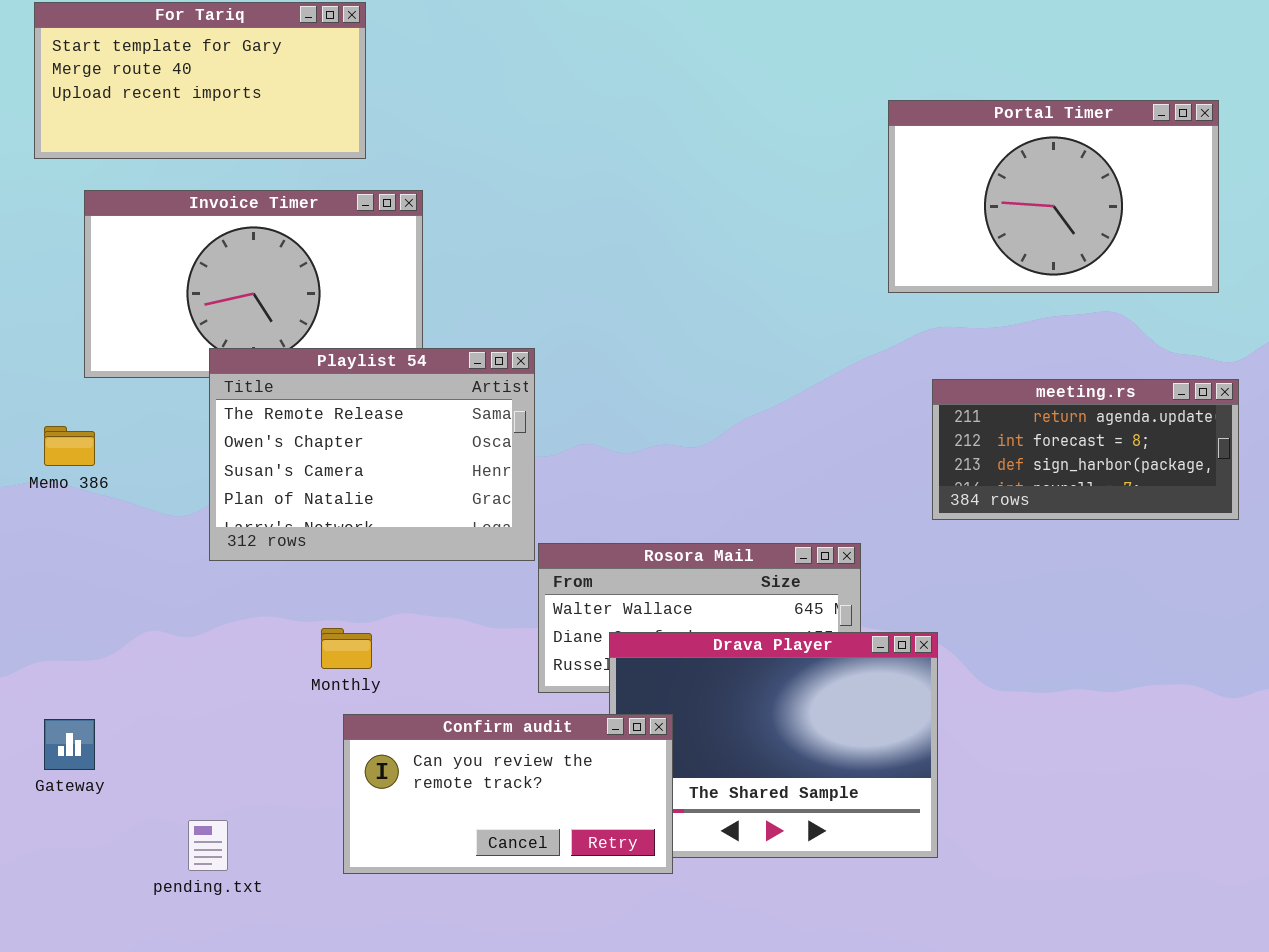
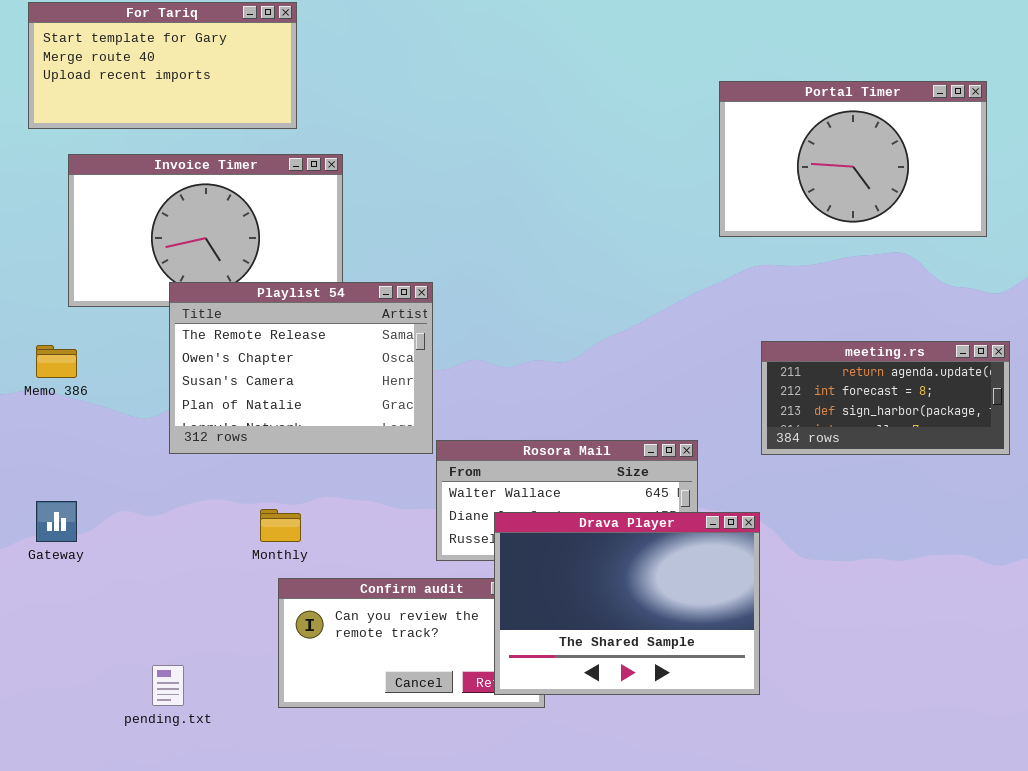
meeting.rs: [932,379,1239,520] -> [761,341,1010,455], moved
Drava Player: [609,632,938,858] -> [494,512,760,695], raised
Gateway: [44,719,95,770] -> [36,501,77,542], moved

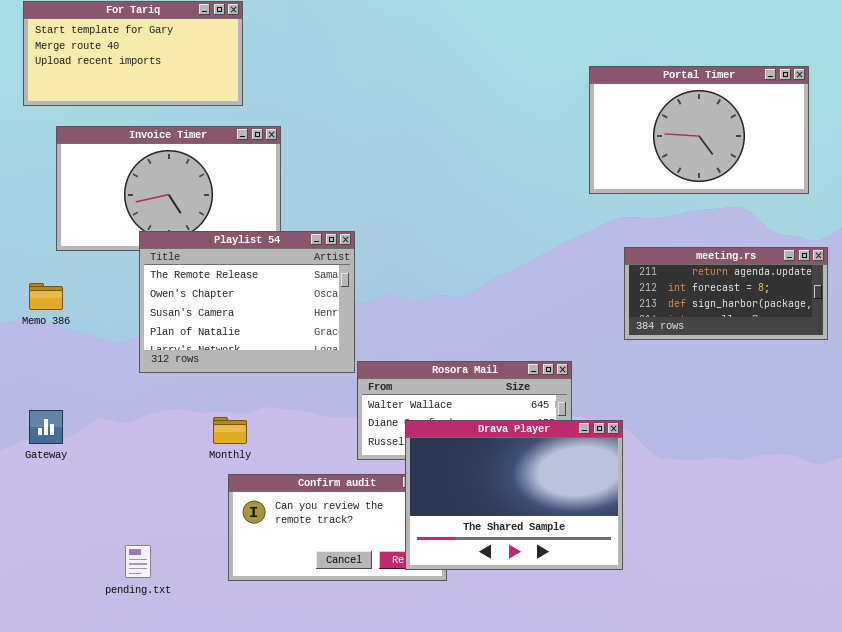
meeting.rs: [761,341,1010,455] -> [624,247,828,340], moved

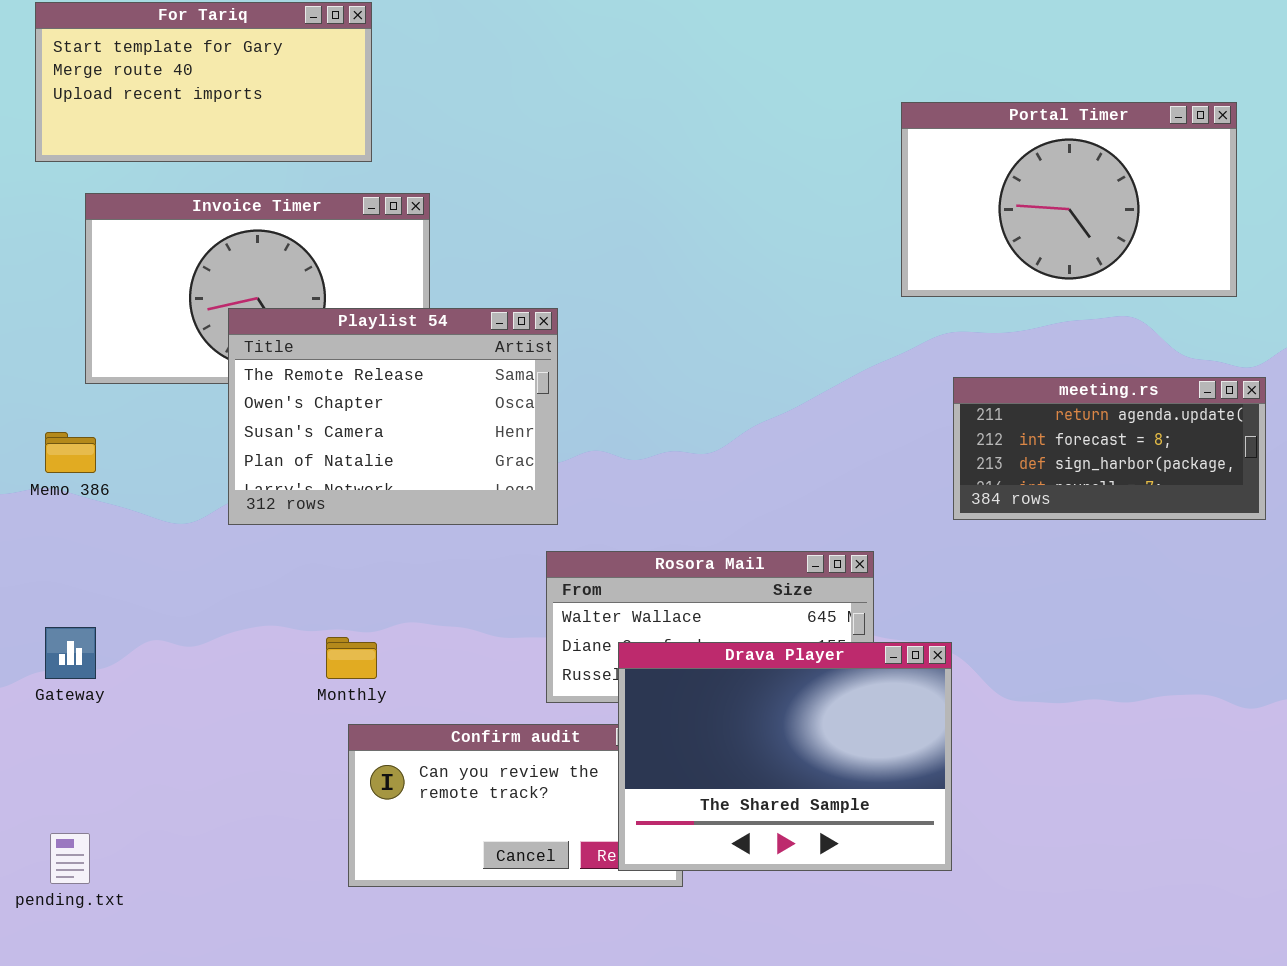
Playlist 54: [139,231,355,373] -> [228,308,558,525], moved
pending.txt: [125,545,151,578] -> [50,833,90,884], moved

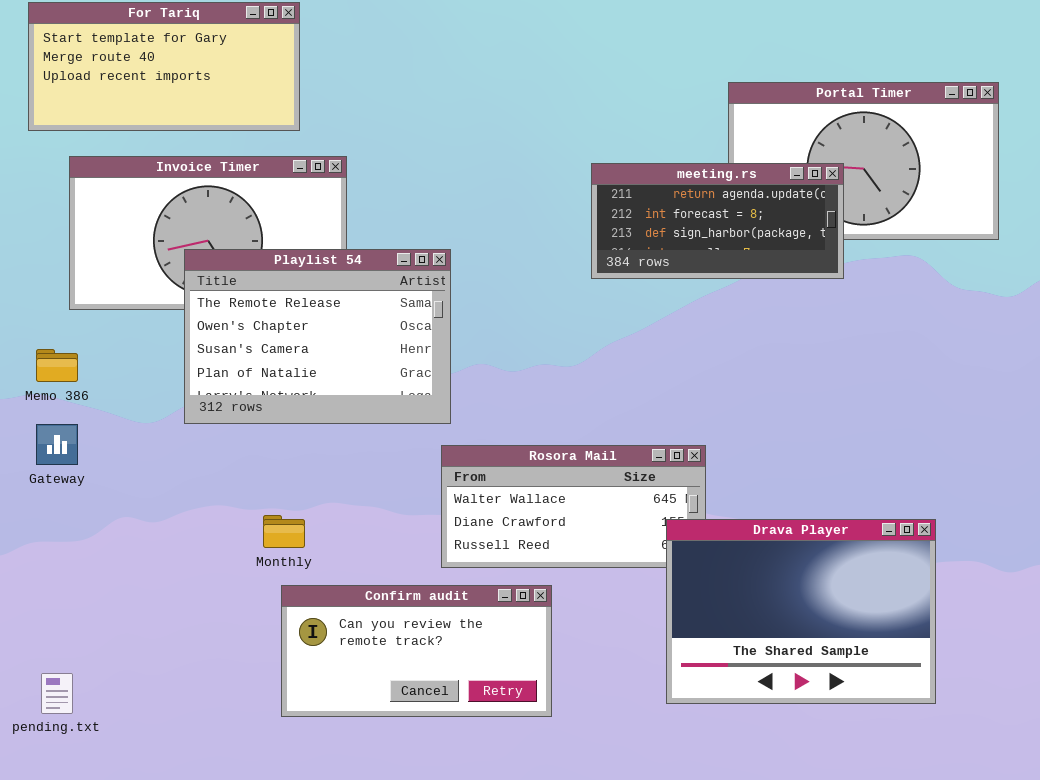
meeting.rs: [953,377,1266,520] -> [591,163,844,279], moved
Gateway: [45,627,96,679] -> [36,424,78,465], moved
Drava Player: [618,642,952,871] -> [666,519,936,704], moved

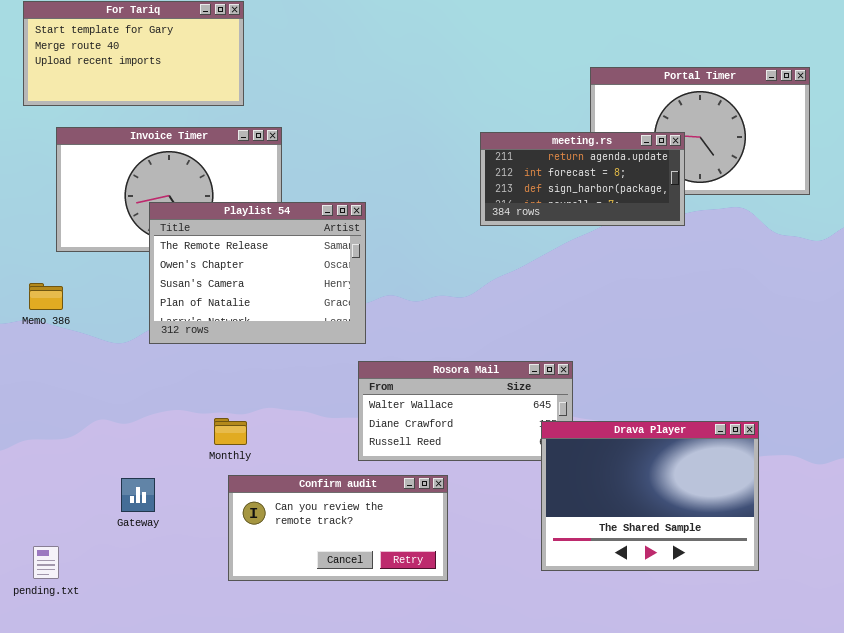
Gateway: [36,424,78,465] -> [121,478,155,512], moved

